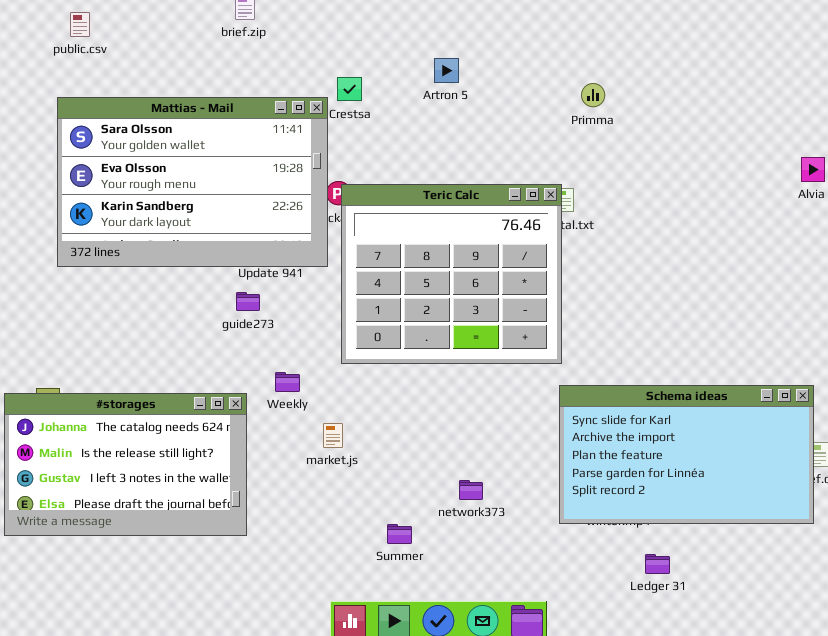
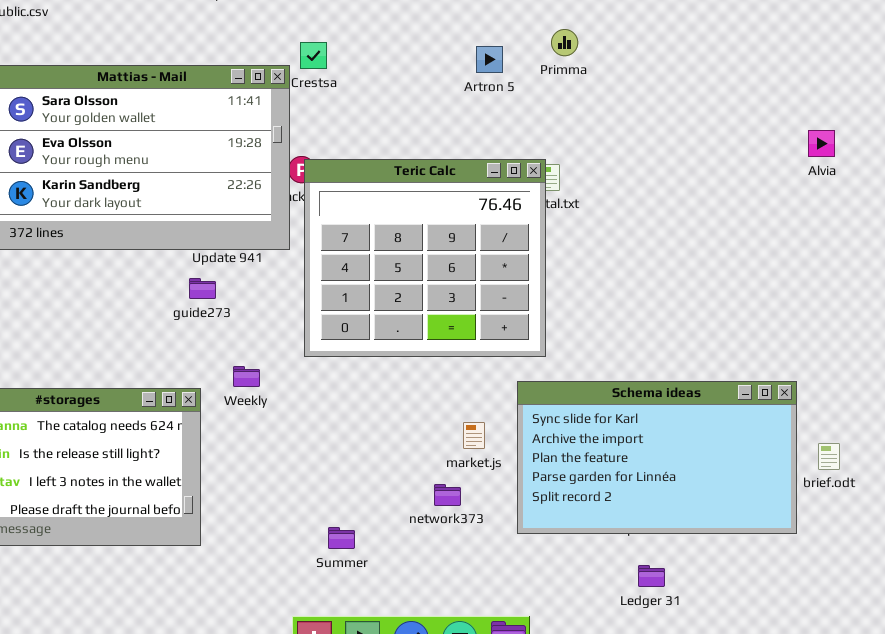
Artron 5: [434,58,459,83] -> [476,46,503,73], moved
Primma: [581,83,605,107] -> [551,29,578,56], moved
Schema ideas: [559,385,814,524] -> [517,381,797,534], moved
market.js: [323,423,343,448] -> [463,422,485,449], moved
Summer: [387,524,412,544] -> [328,527,355,549], moved

